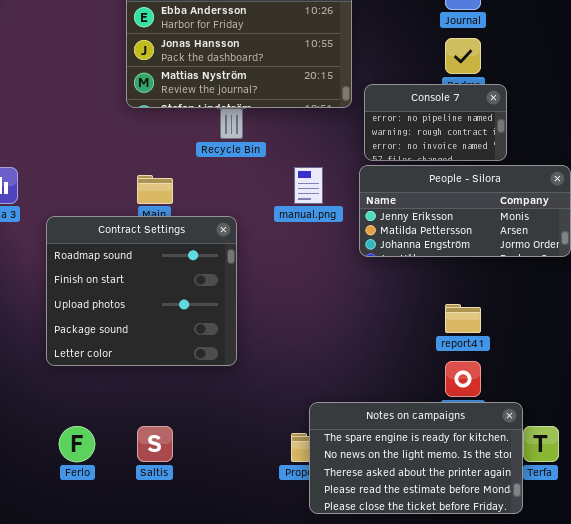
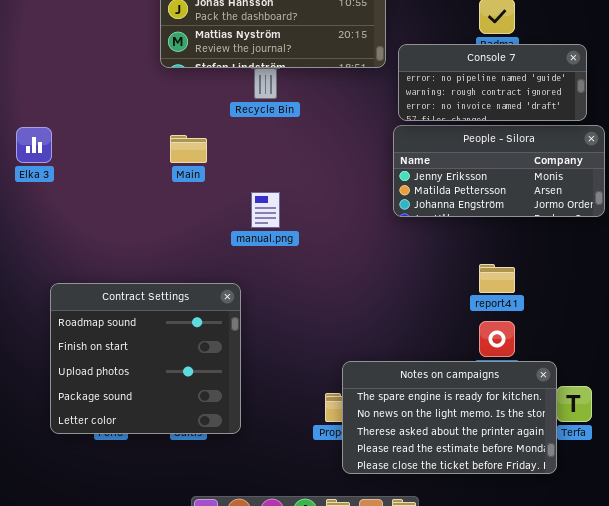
Console 7: [364,84,507,161] -> [398,44,587,121], resized
manual.png: [294,167,323,204] -> [251,192,280,228], moved
Contract Settings: [46,216,237,366] -> [50,283,241,434], moved

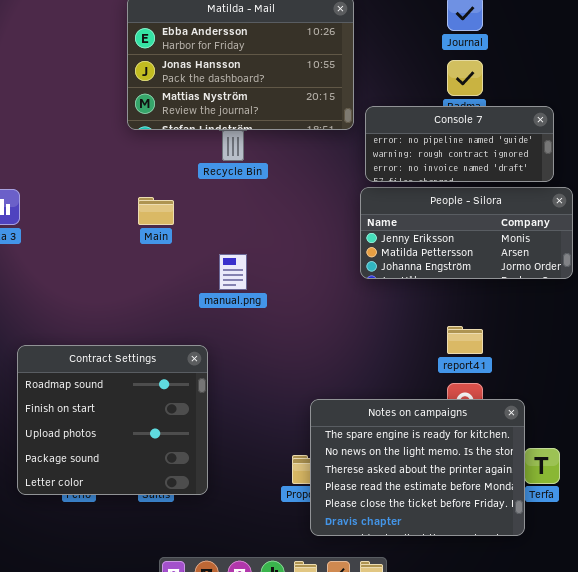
Notes on campaigns: [342,361,557,474] -> [310,399,525,536], resized

